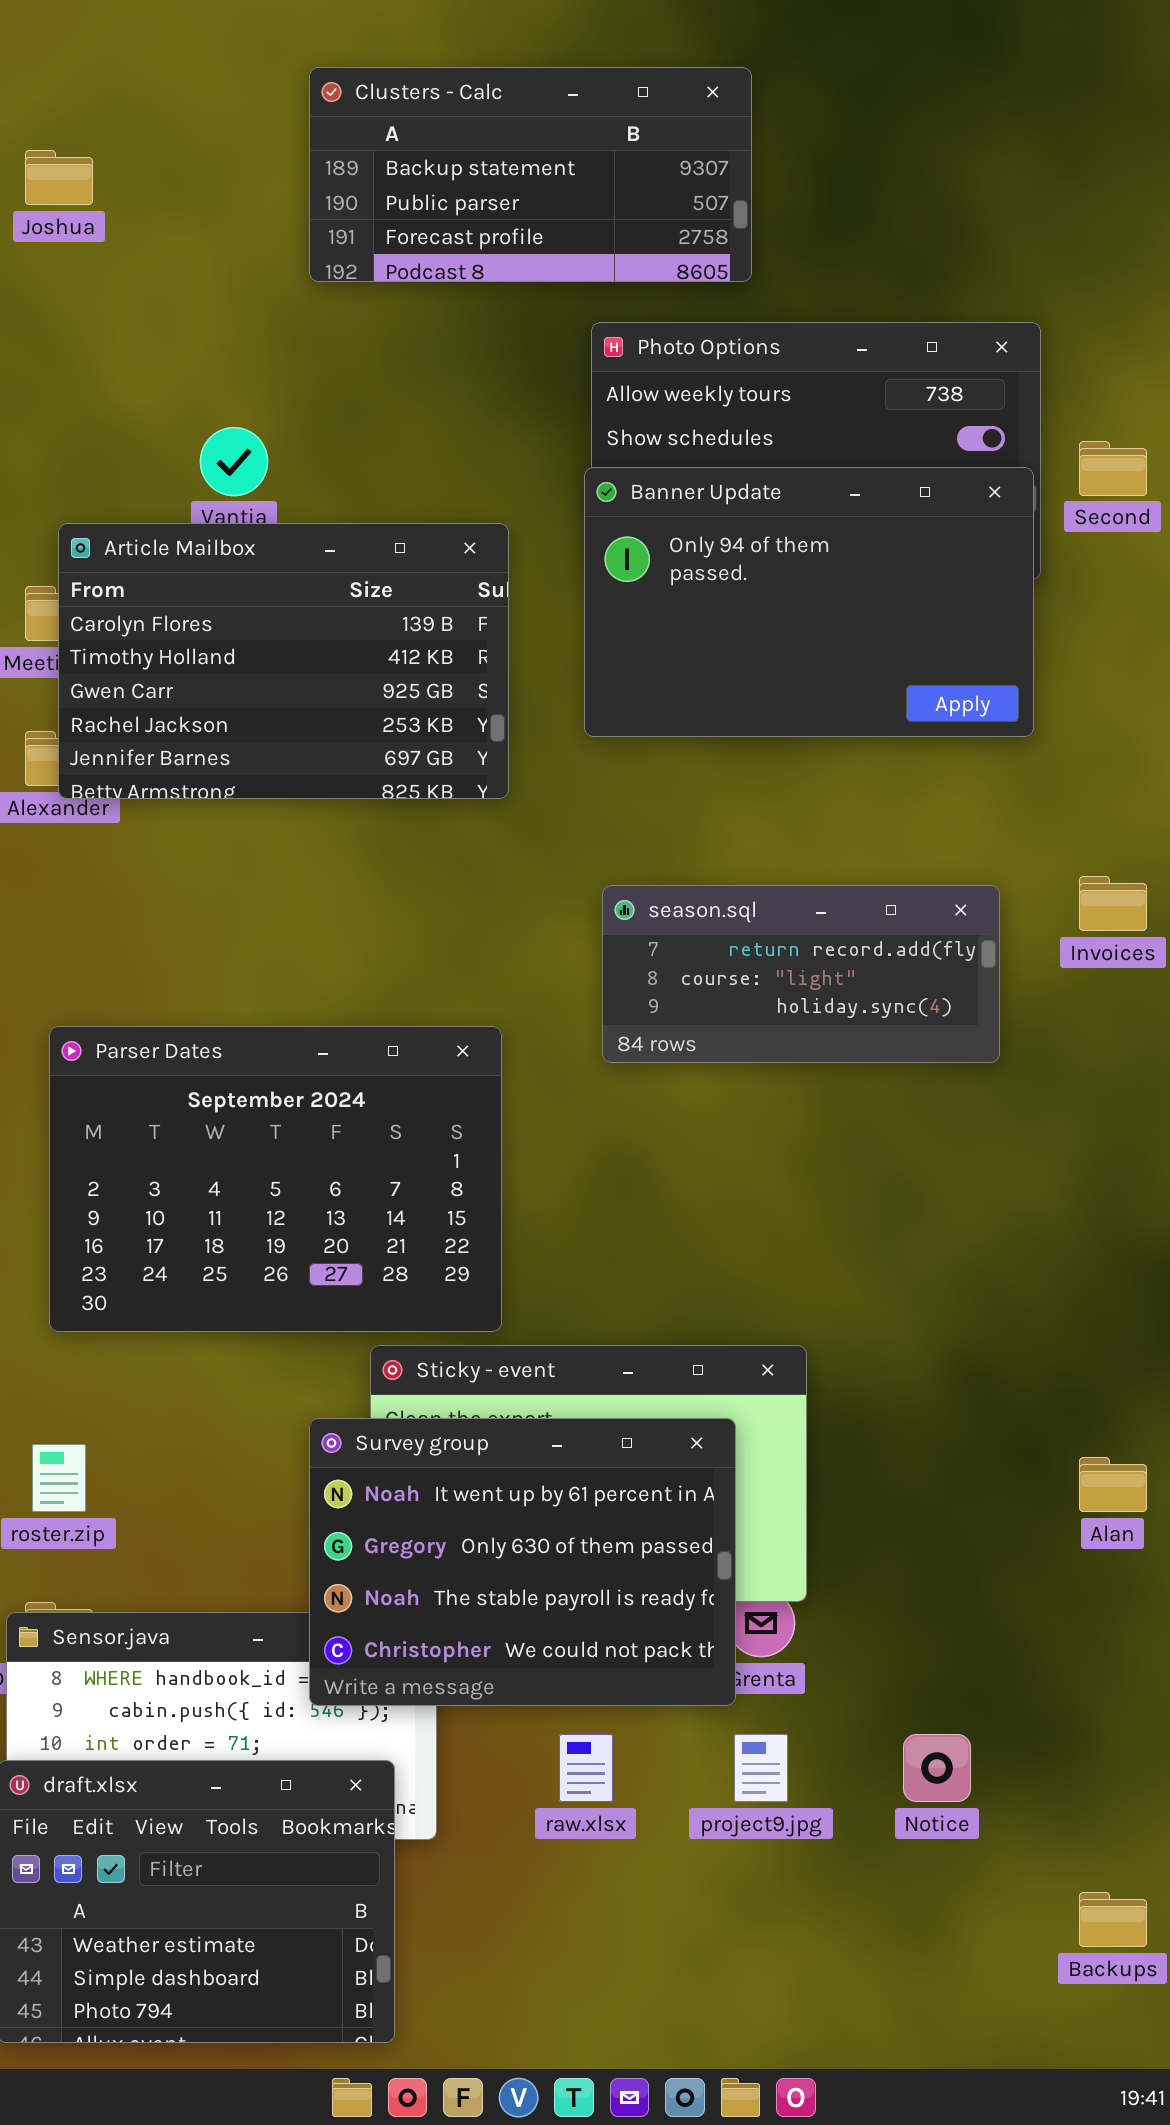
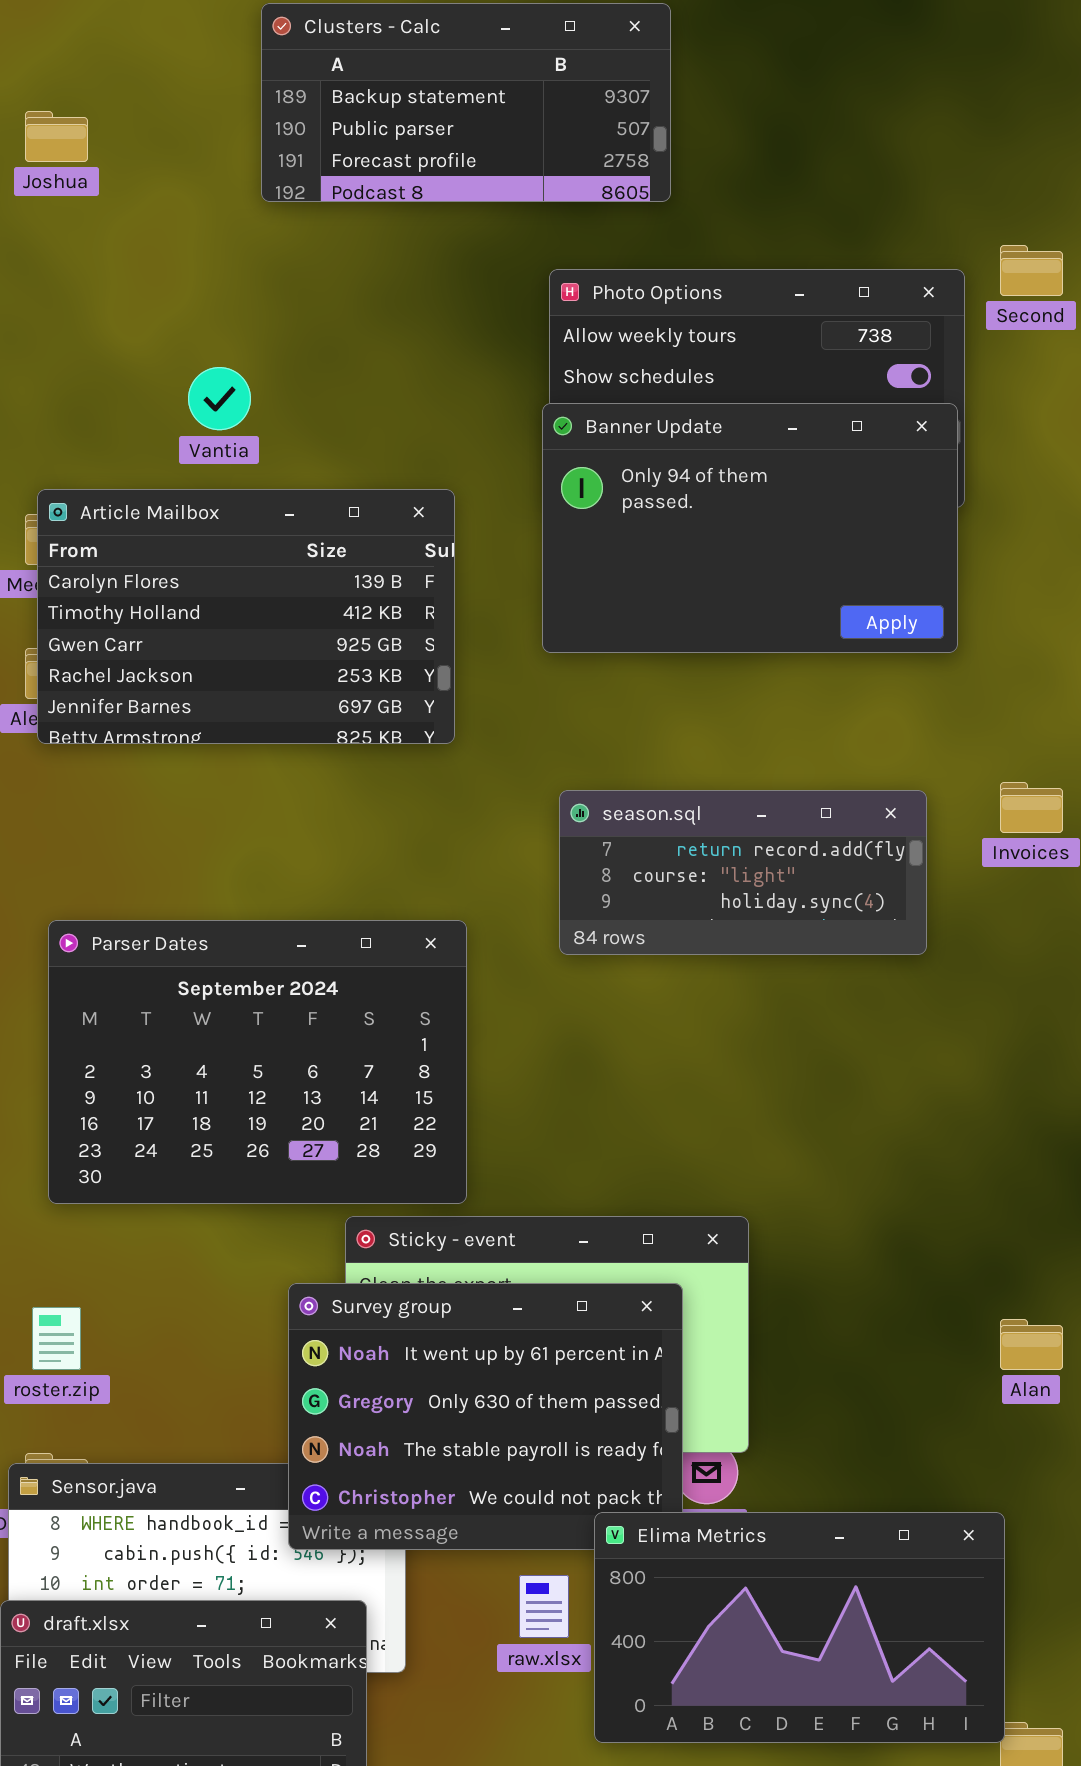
Clusters - Calc: [309,67,752,282] -> [261,3,671,202], moved
Second: [1079,441,1147,496] -> [1000,245,1063,296], moved
Article Mailbox: [58,523,509,799] -> [37,489,455,744], moved
Elima Metrics: none -> [594,1512,1005,1743], opened

